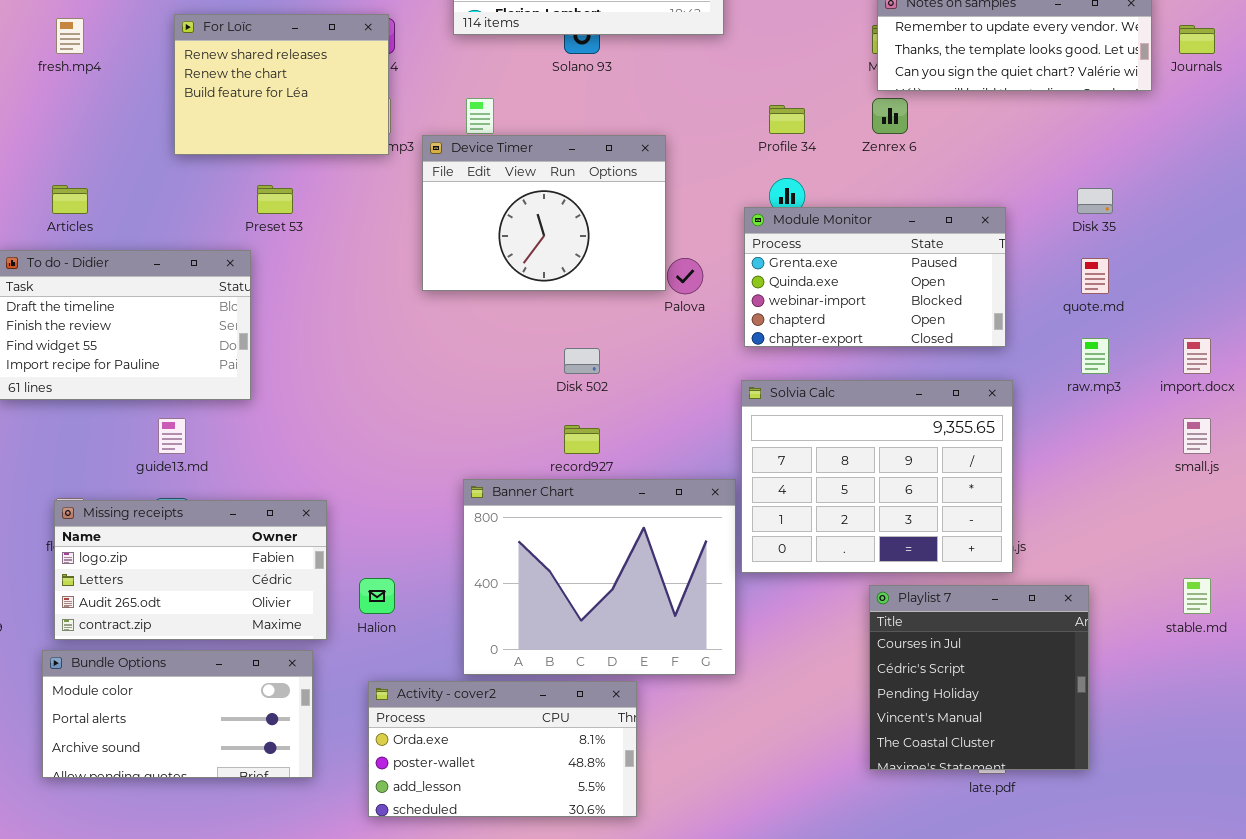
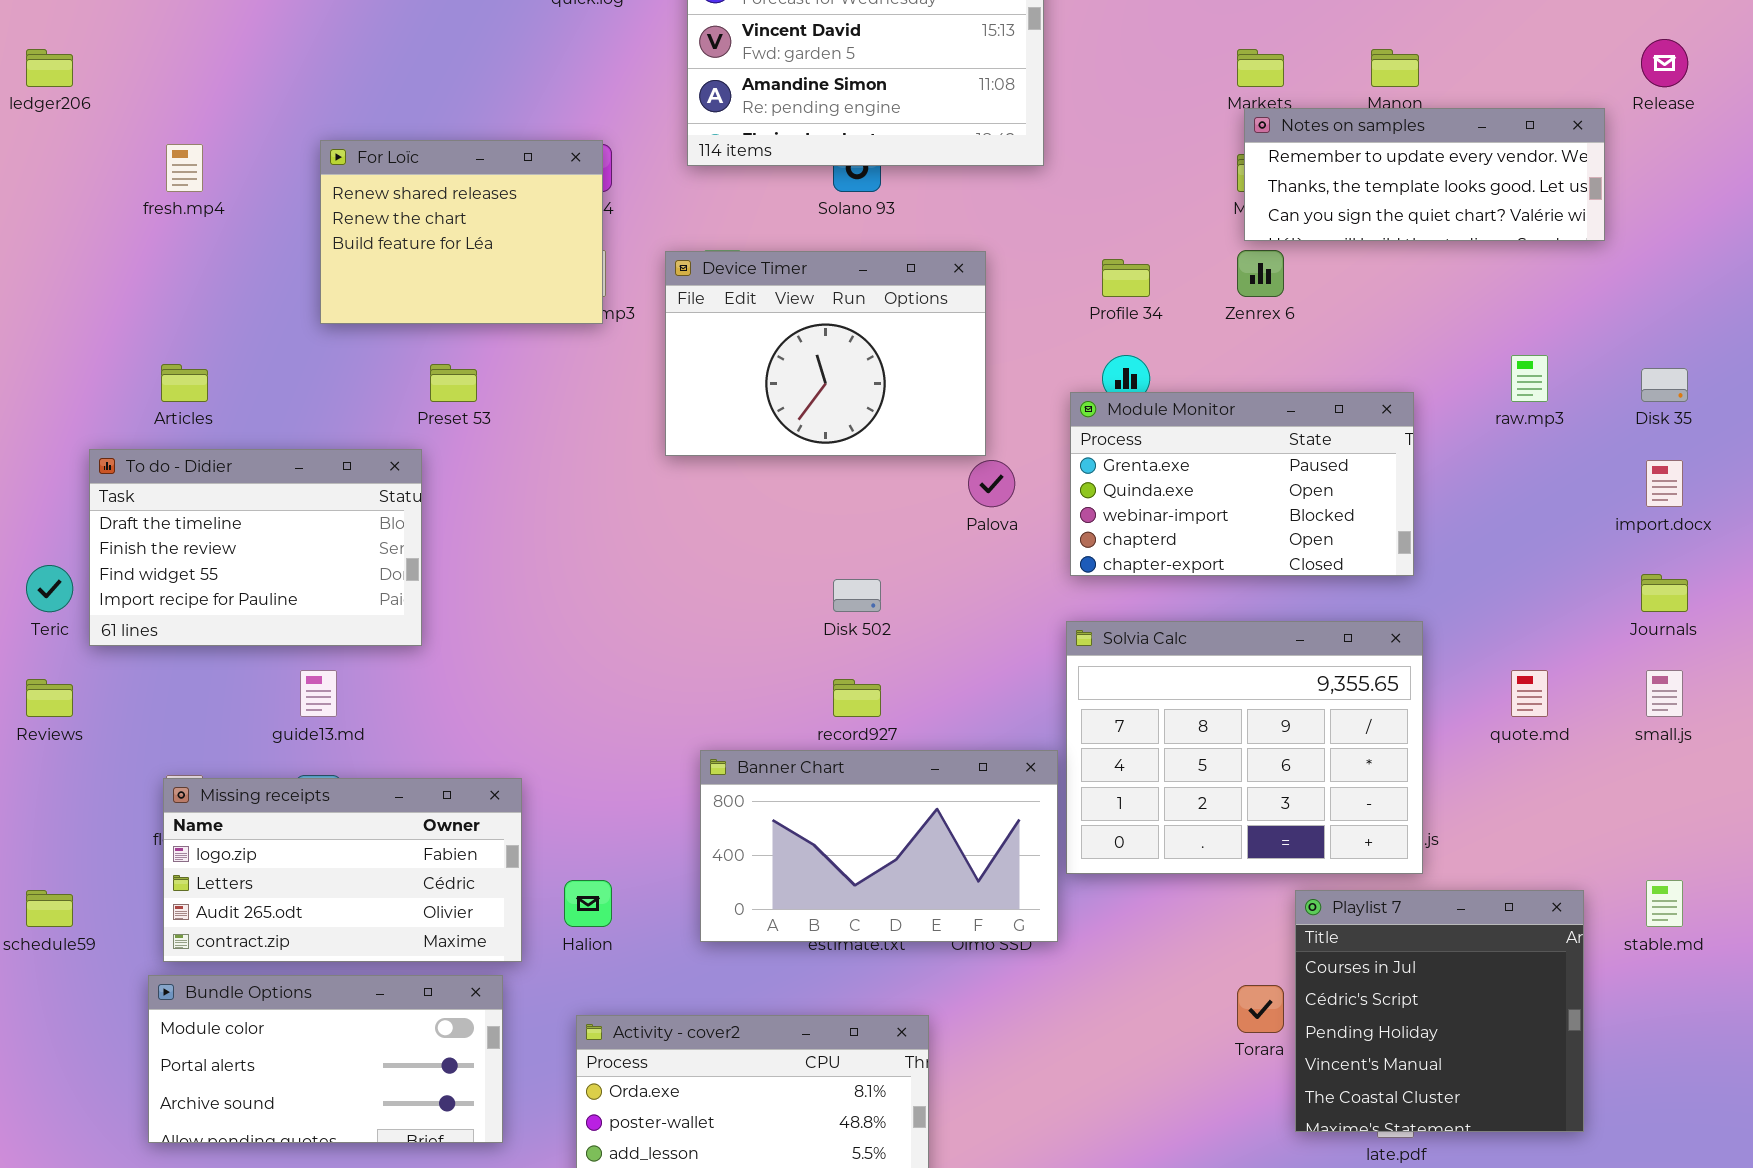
Journals: [1179,25,1215,54] -> [1641,574,1688,612], moved
Device Timer: [422,135,666,291] -> [665,251,986,456], moved
Disk 35: [1077,188,1113,214] -> [1641,368,1688,402], moved
quote.md: [1081,258,1109,294] -> [1511,670,1548,717], moved
raw.mp3: [1081,338,1109,374] -> [1511,355,1548,402], moved
import.docx: [1183,338,1211,374] -> [1646,460,1683,507], moved
Banner Chart: [463,479,736,675] -> [700,750,1058,942], resized
Playlist 7: [869,585,1089,770] -> [1295,890,1584,1132], moved

